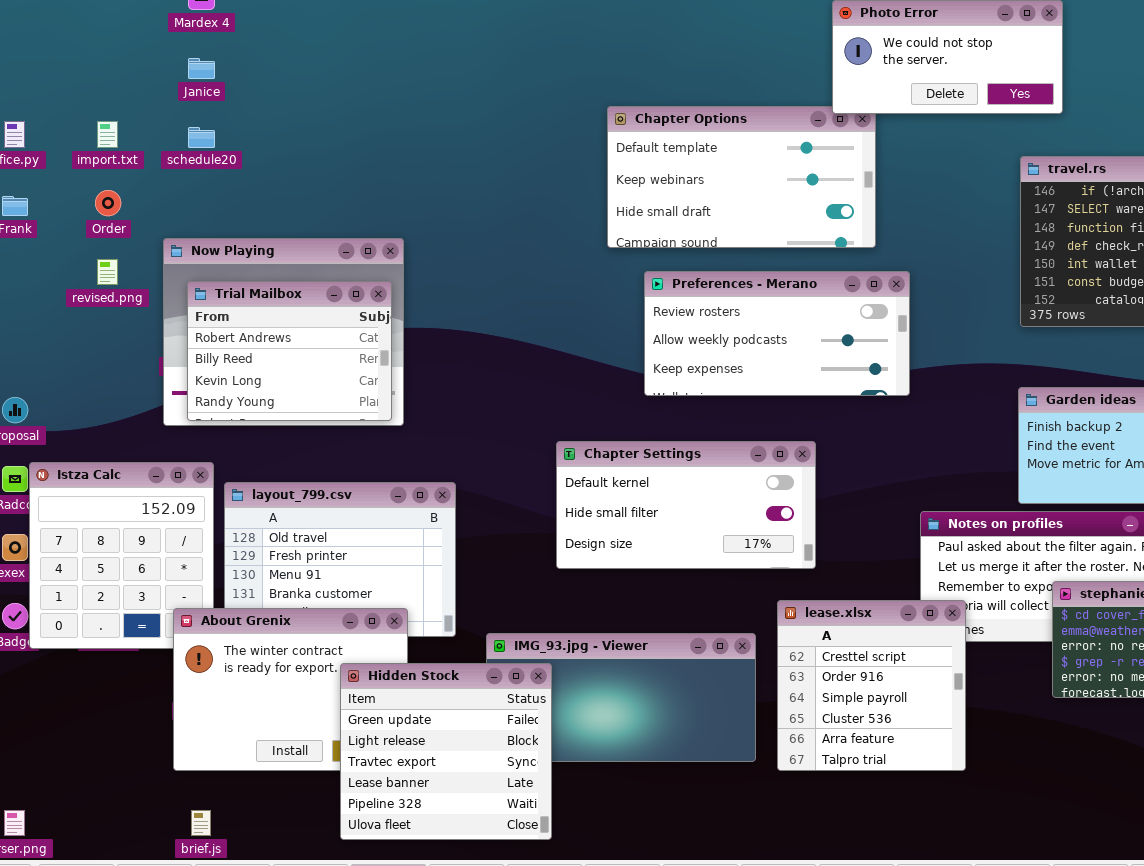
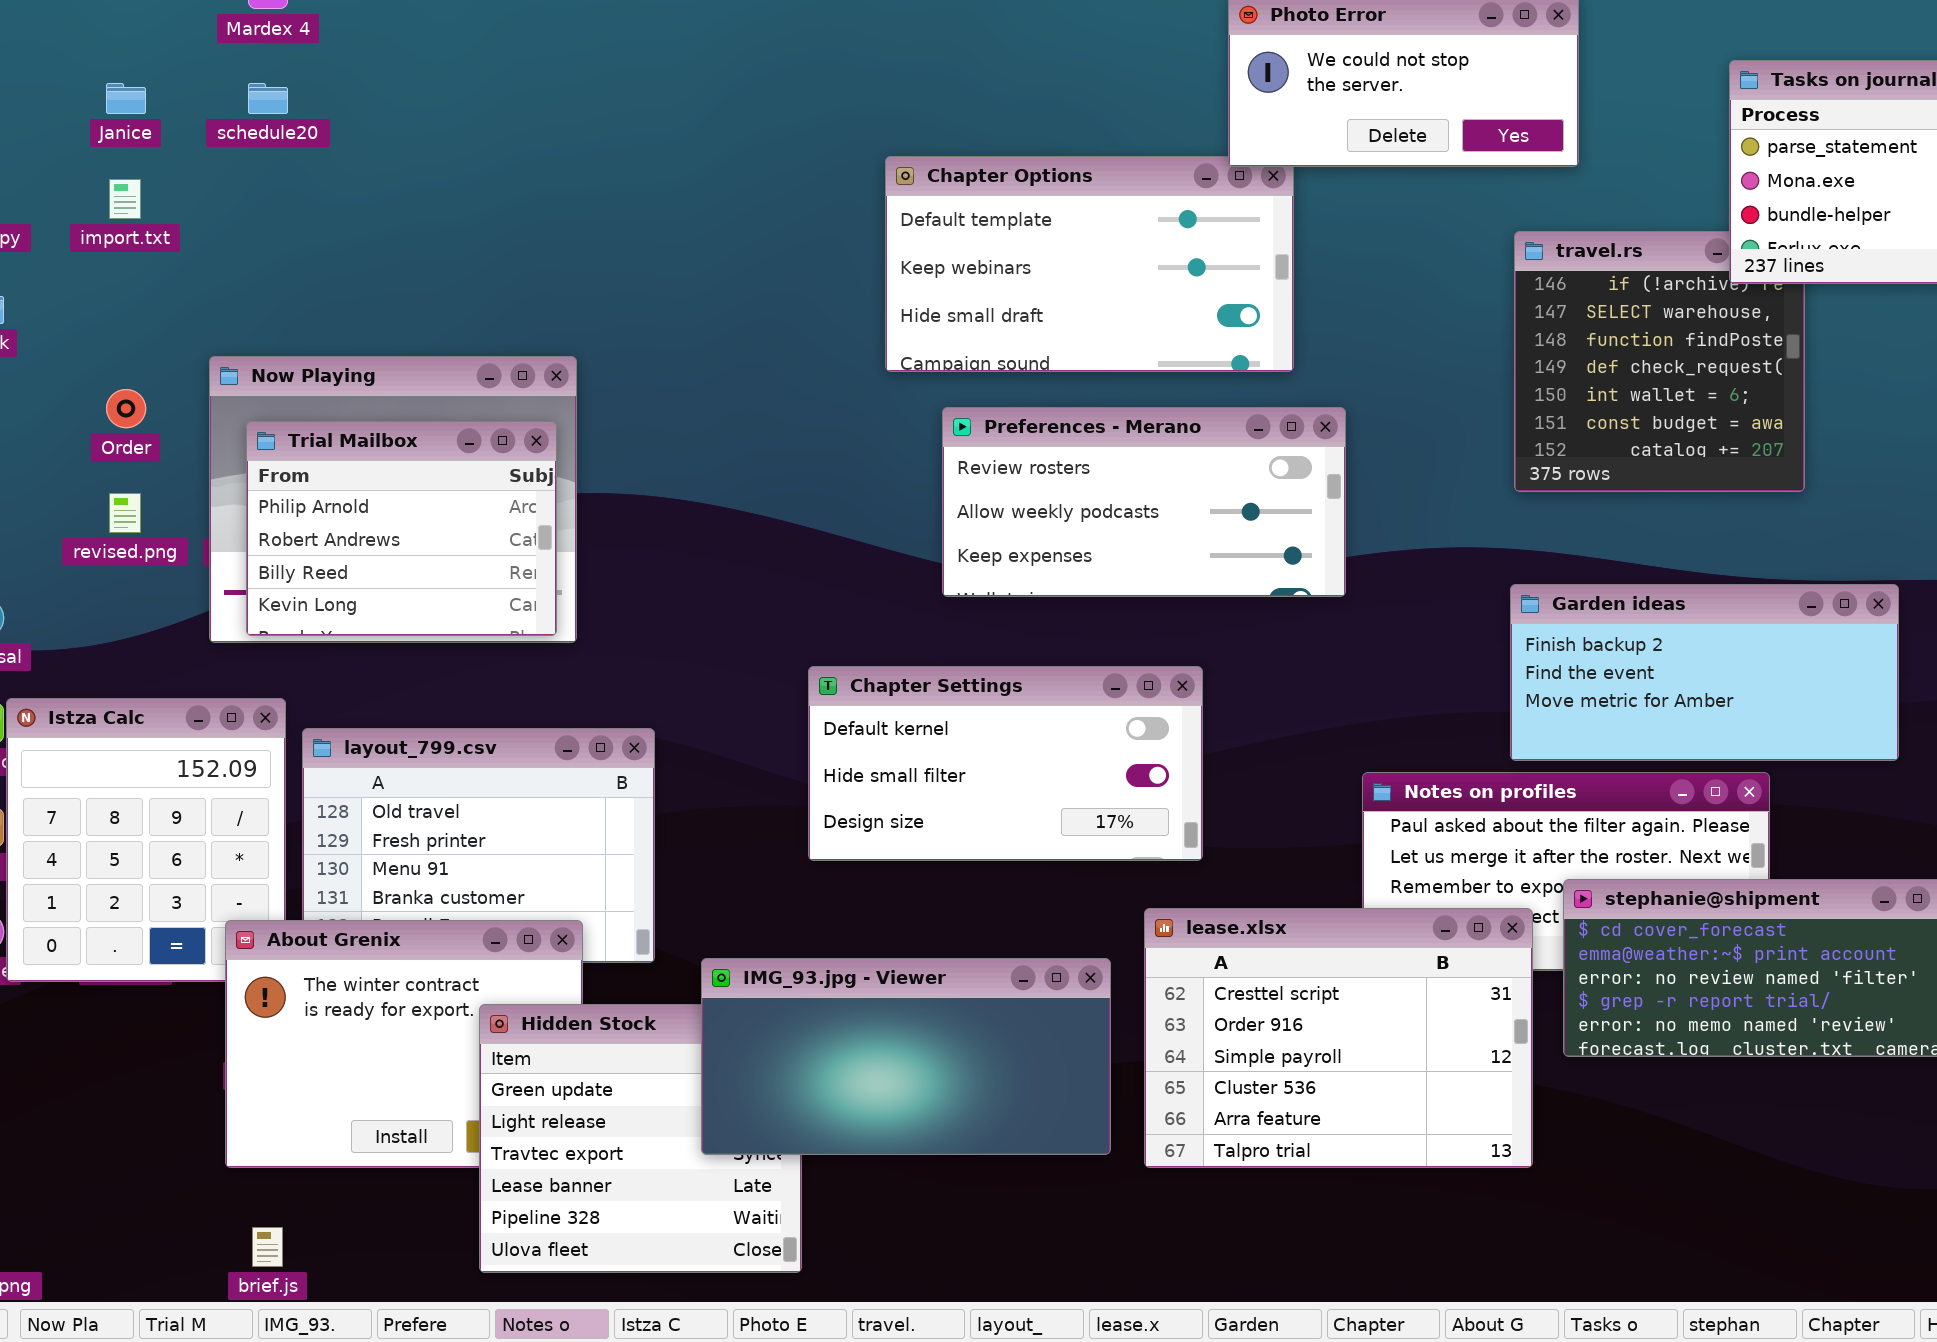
Janice: [188,58,215,79] -> [106,83,146,114], moved
schedule20: [188,127,215,148] -> [248,83,288,114], moved
Order: [95,190,121,216] -> [106,389,146,428], moved
revised.png: [97,259,118,285] -> [109,493,141,533], moved
Trial Mailbox: [187,281,392,421] -> [246,421,557,636], scrolled up 1 row
lease.xlsx: [777,600,966,771] -> [1144,908,1533,1168], resized
IMG_93.jpg - Viewer: [486,633,756,762] -> [701,958,1111,1155], raised

